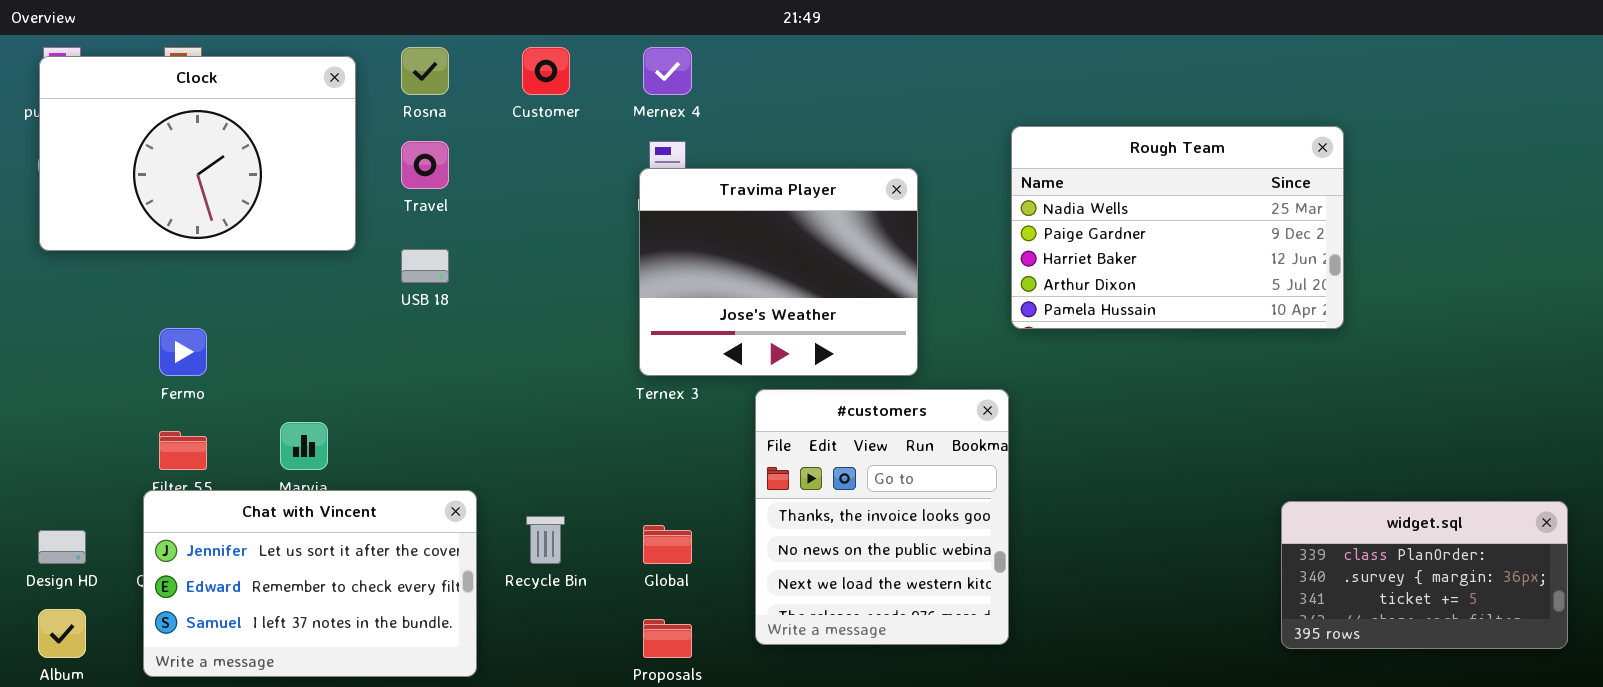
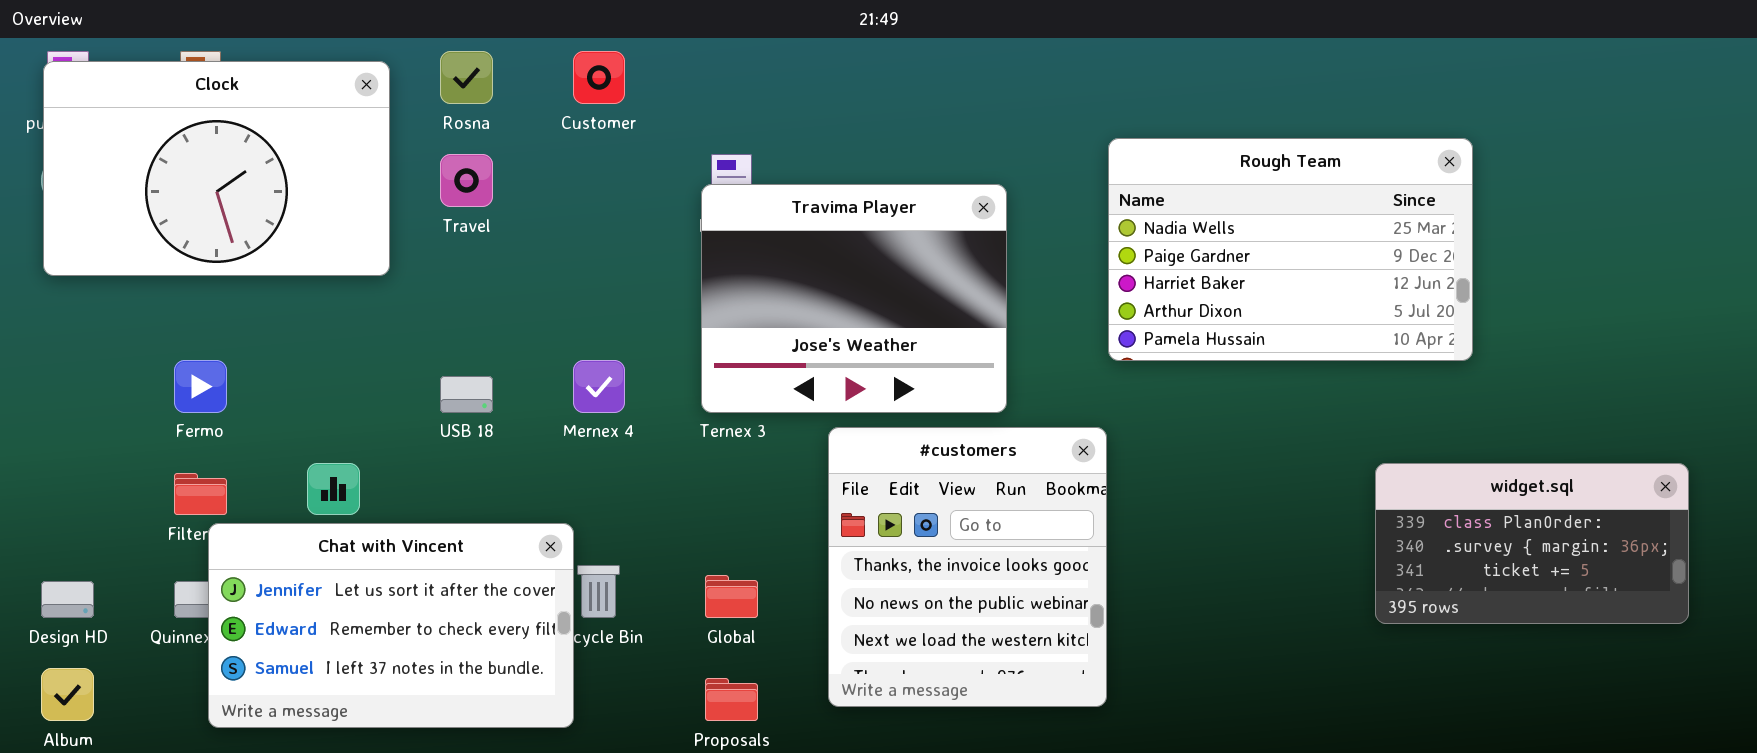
Mernex 4: [643,47,692,95] -> [573,360,625,413], moved
USB 18: [401,249,449,283] -> [440,376,493,413], moved
Chat with Vincent: [143,490,477,677] -> [208,523,574,728], moved
widget.sql: [1281,501,1568,649] -> [1375,463,1689,624], moved

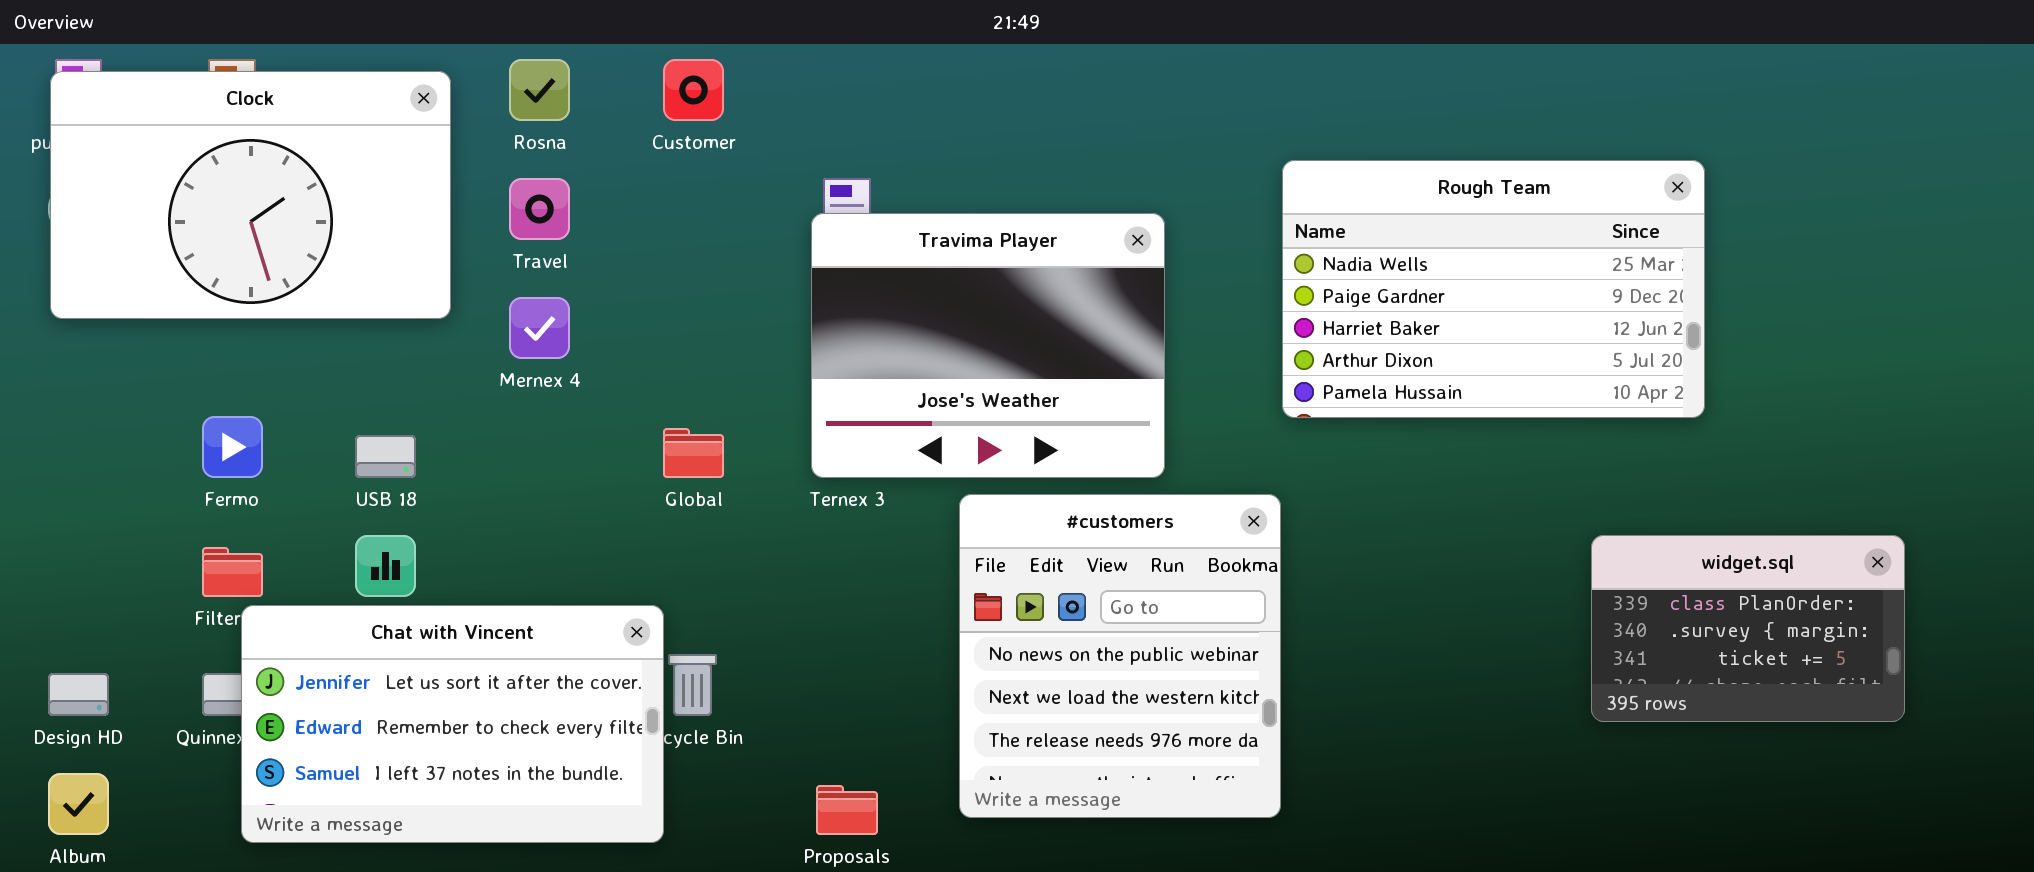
Mernex 4: [573,360,625,413] -> [509,297,570,359], moved
USB 18: [440,376,493,413] -> [355,435,416,478], moved
#customers: [828,427,1107,707] -> [959,494,1281,818], scrolled down 1 row
widget.sql: [1375,463,1689,624] -> [1591,535,1905,722], resized
Global: [705,575,758,618] -> [663,428,724,478], moved

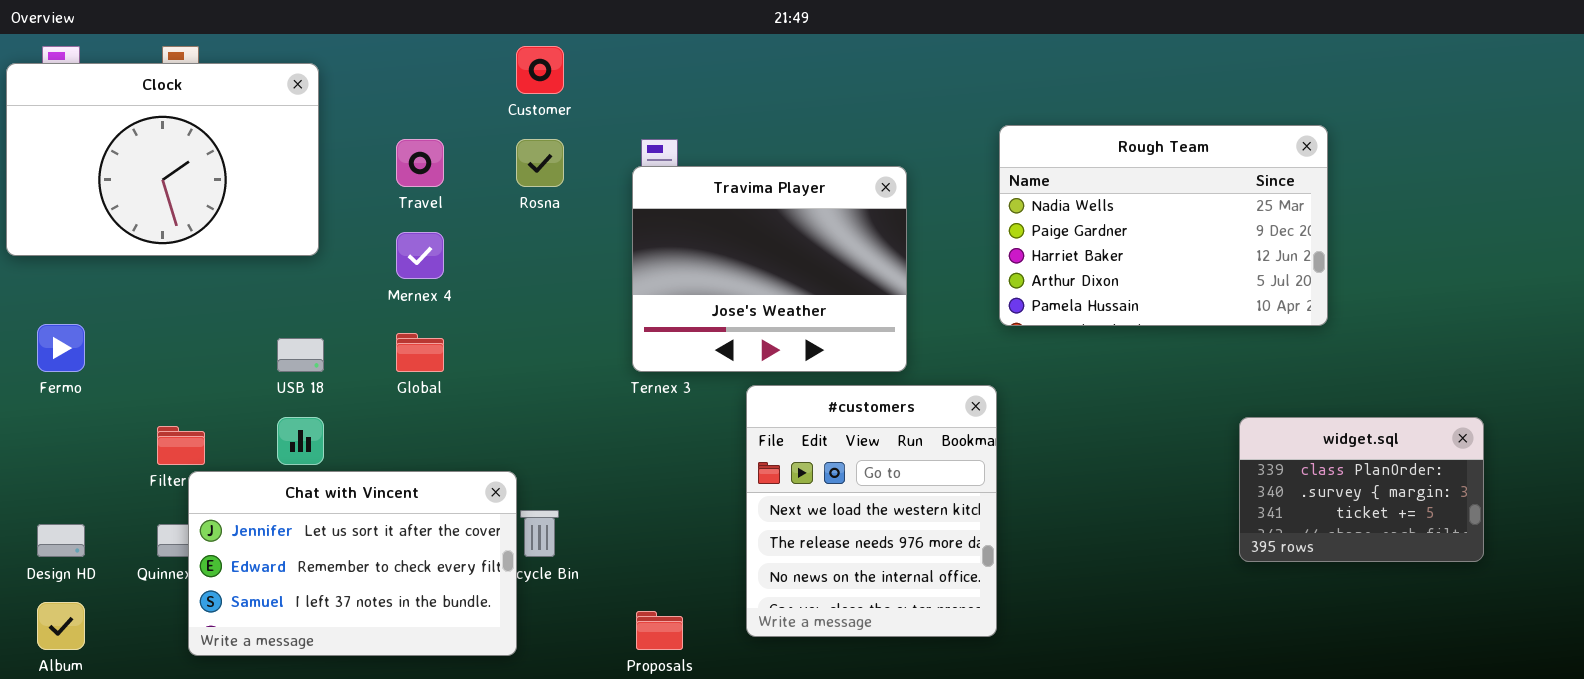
Rosna: [509,59,570,121] -> [516,139,564,187], moved
Clock: [50,71,451,319] -> [6,63,319,256], moved
Fermo: [202,416,263,478] -> [37,324,85,372], moved
Global: [663,428,724,478] -> [396,333,444,372], moved
#customers: [959,494,1281,818] -> [746,385,997,637], scrolled down 1 row

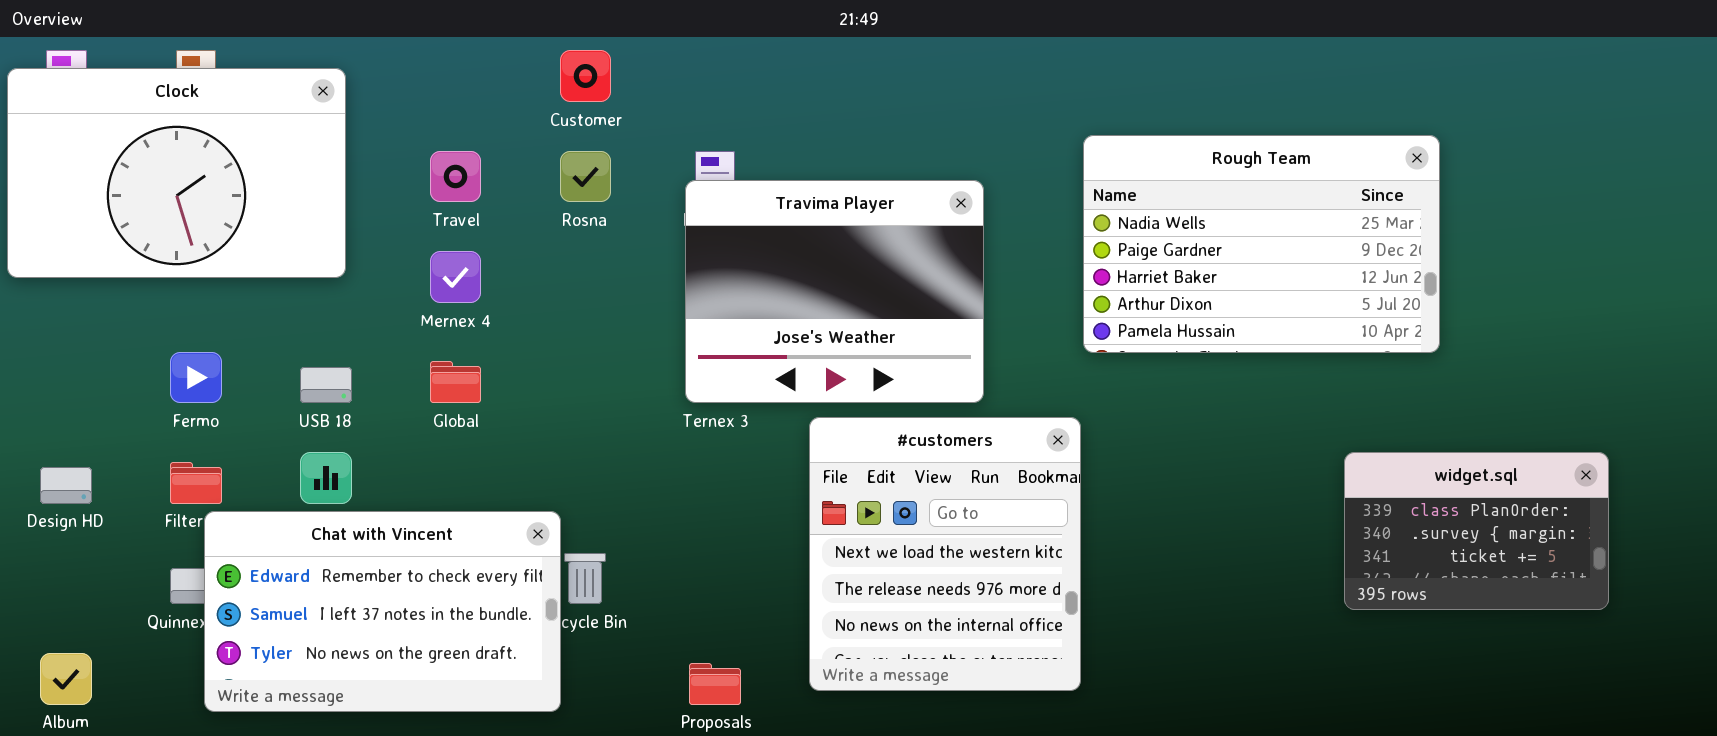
Fermo: [37,324,85,372] -> [170,352,222,403], moved
Chat with Vincent: [188,471,517,656] -> [204,511,561,712], scrolled down 1 row
Design HD: [37,524,85,557] -> [40,467,92,504], moved

